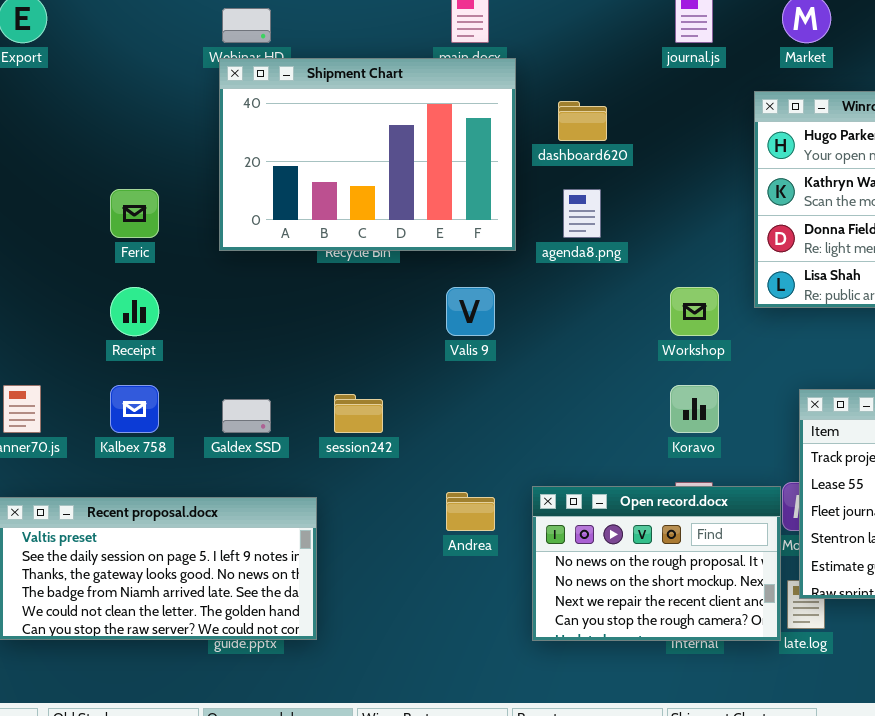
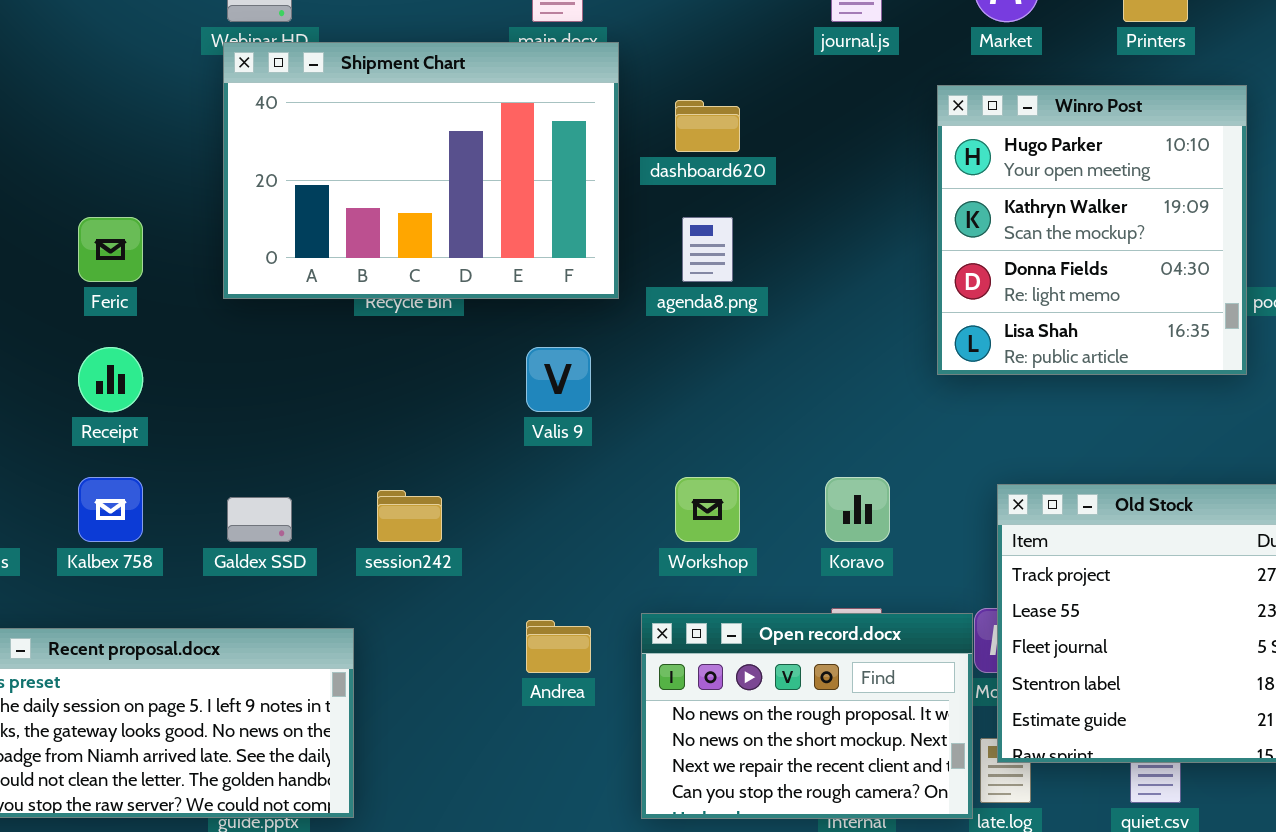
Workshop: [670,287,719,336] -> [675,477,740,542], moved

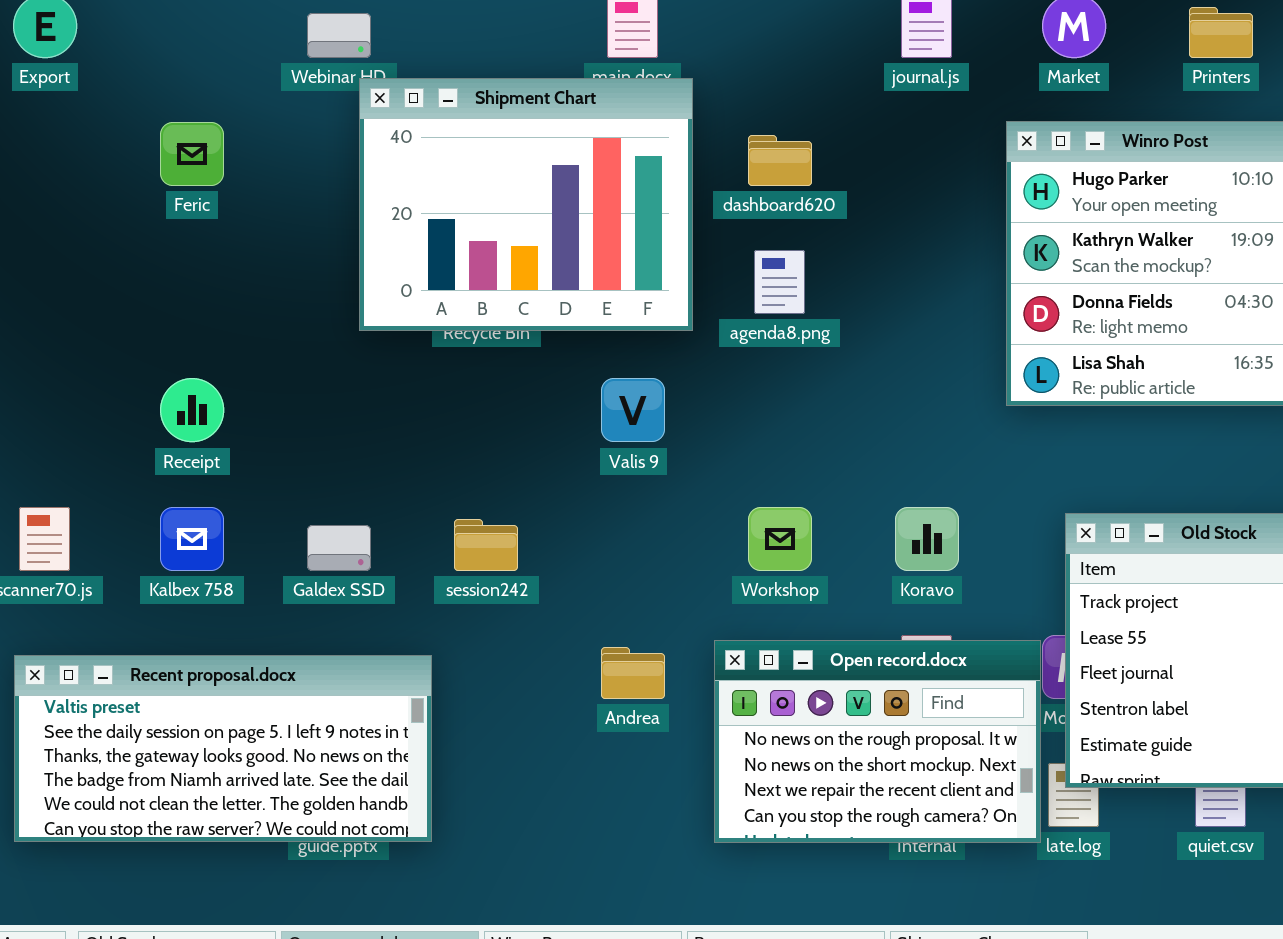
Shipment Chart: [223,42,619,299] -> [359,78,693,331], resized
Feric: [78,217,143,282] -> [160,122,224,186], moved

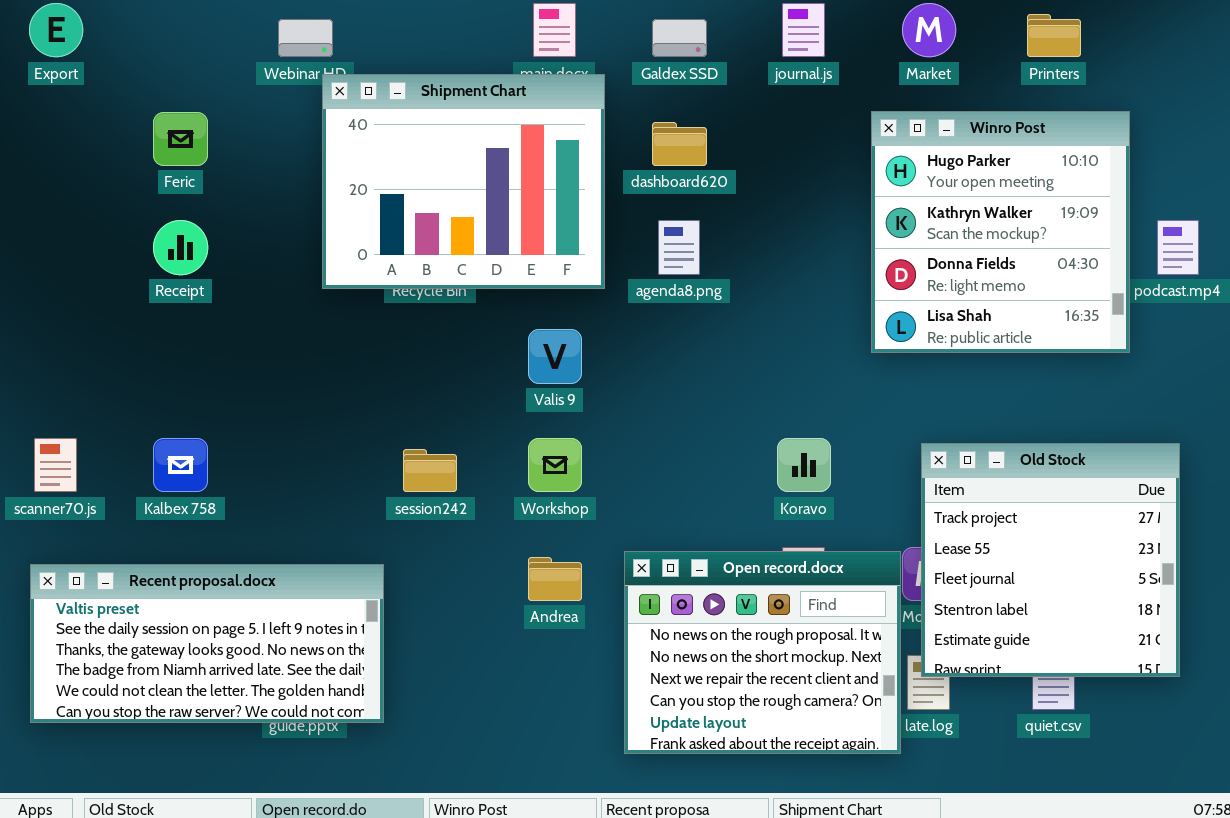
Receipt: [160,378,224,442] -> [153,220,208,275], moved
Workshop: [748,507,812,571] -> [528,438,582,492], moved
Galdex SSD: [307,525,371,571] -> [652,19,707,57], moved
Open record.docx: [714,640,1041,843] -> [624,551,901,754], resized

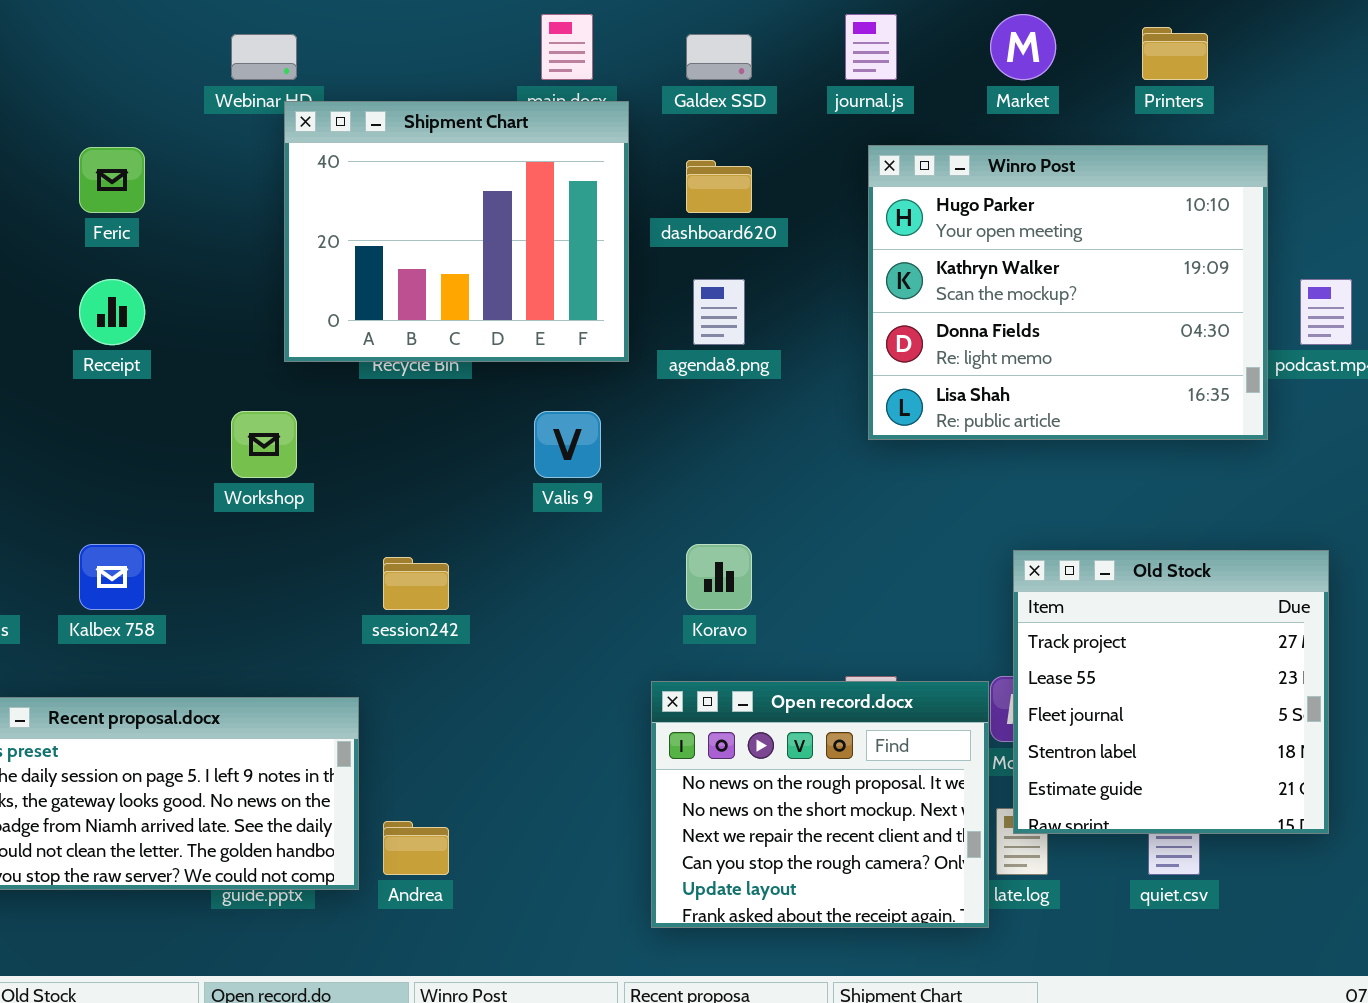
Winro Post: [871,111,1130,353] -> [868,145,1268,440], resized
Workshop: [528,438,582,492] -> [231,411,297,478], moved
Koravo: [777,438,831,492] -> [686,544,752,610], moved
Andrea: [528,557,582,601] -> [383,821,449,875], moved

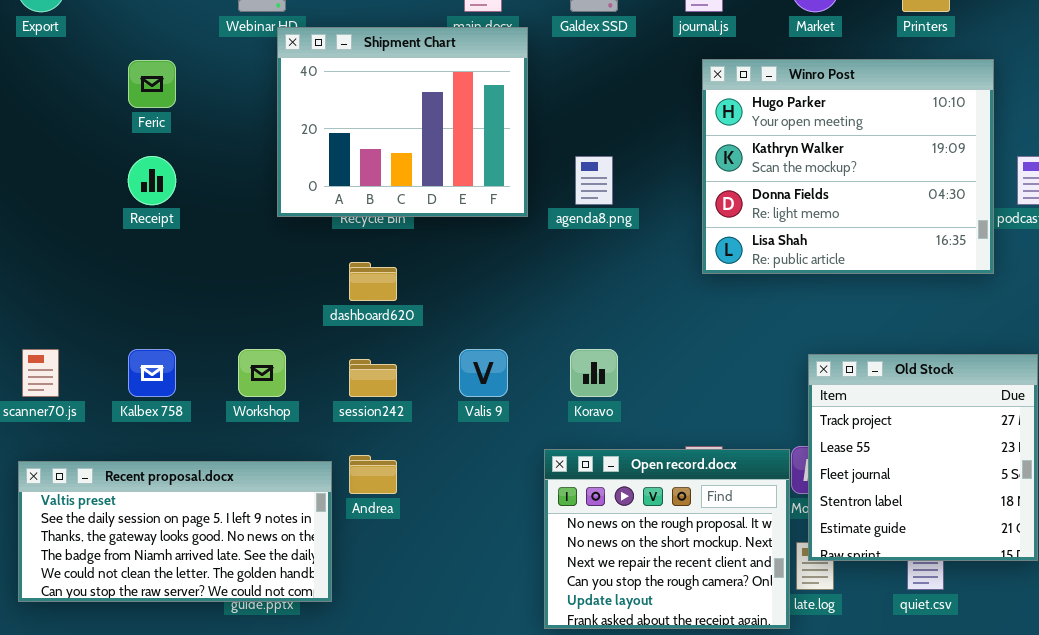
dashboard620: [686,160,752,213] -> [349,262,397,301], moved
Workshop: [231,411,297,478] -> [238,349,286,397], moved
Valis 9: [534,411,601,478] -> [459,349,508,397], moved
Andrea: [383,821,449,875] -> [349,455,397,494], moved

